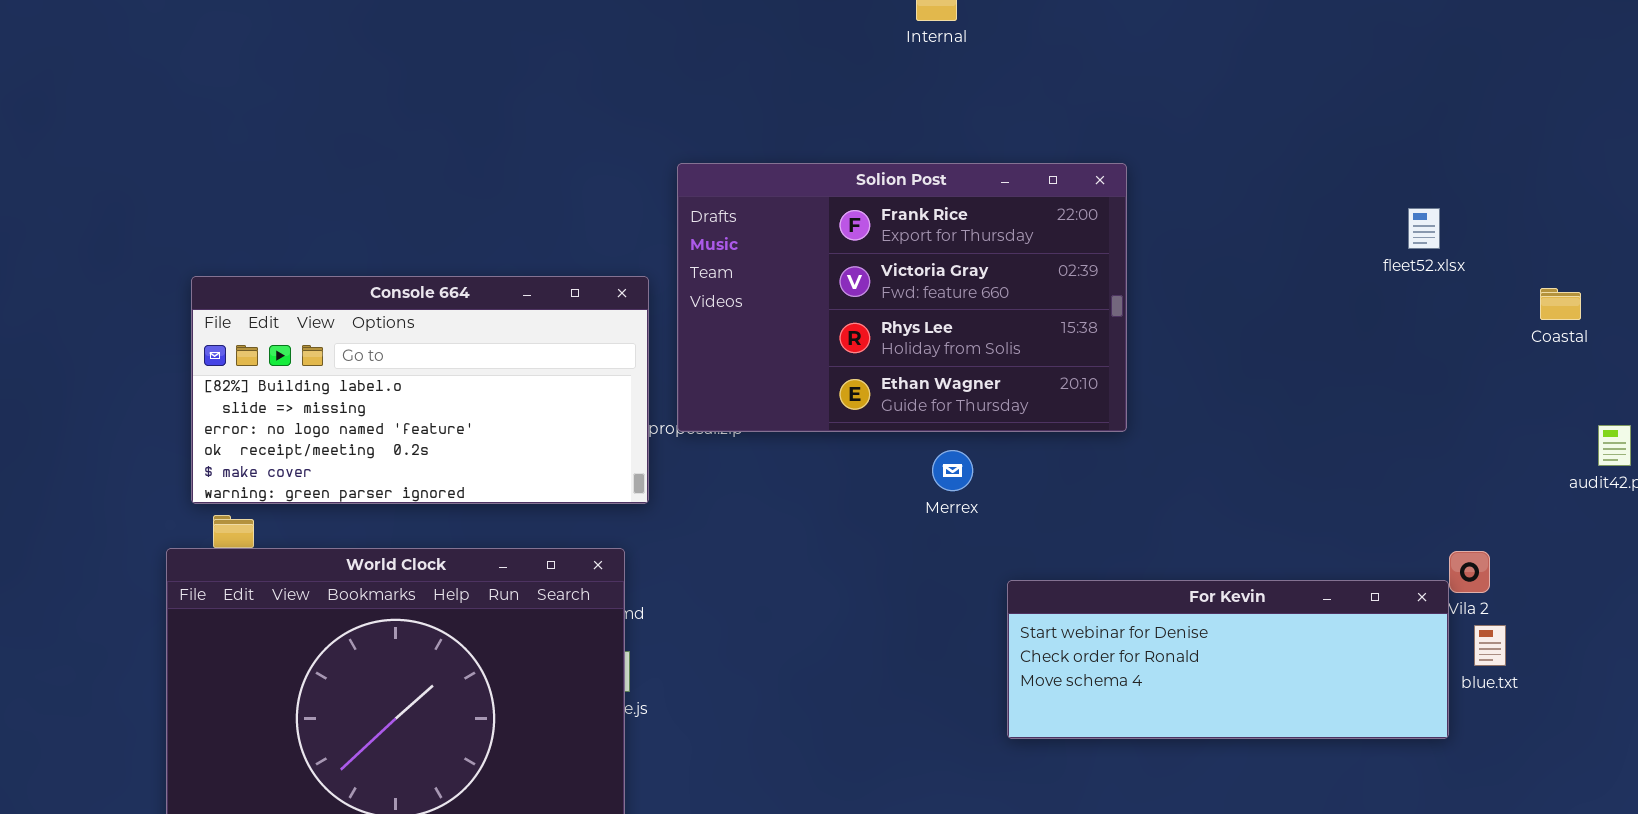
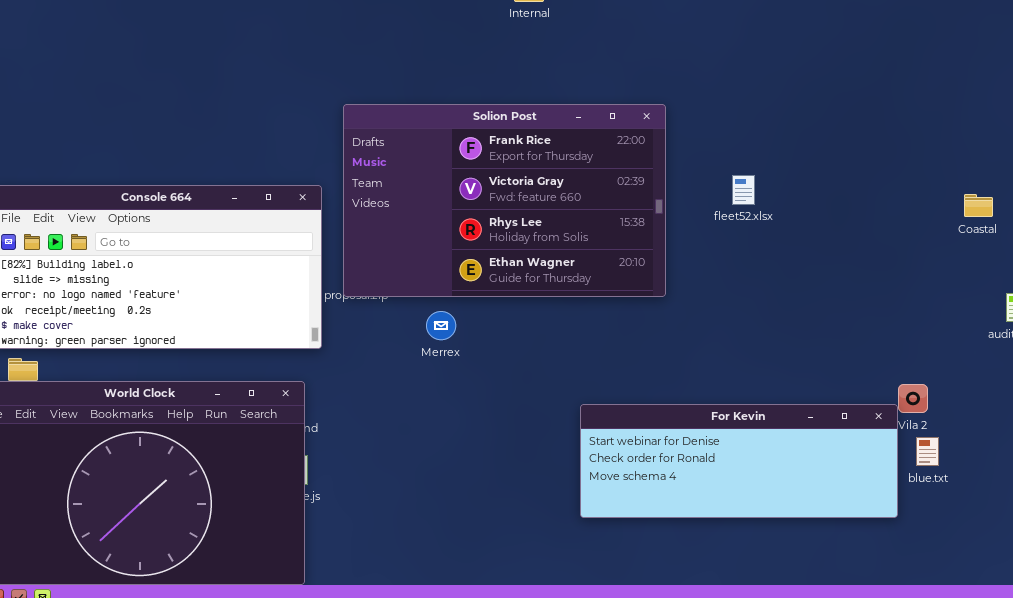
fleet52.xlsx: [1408,208,1440,249] -> [732,175,755,205], moved
Merrex: [932,450,973,491] -> [426,311,456,340], moved

